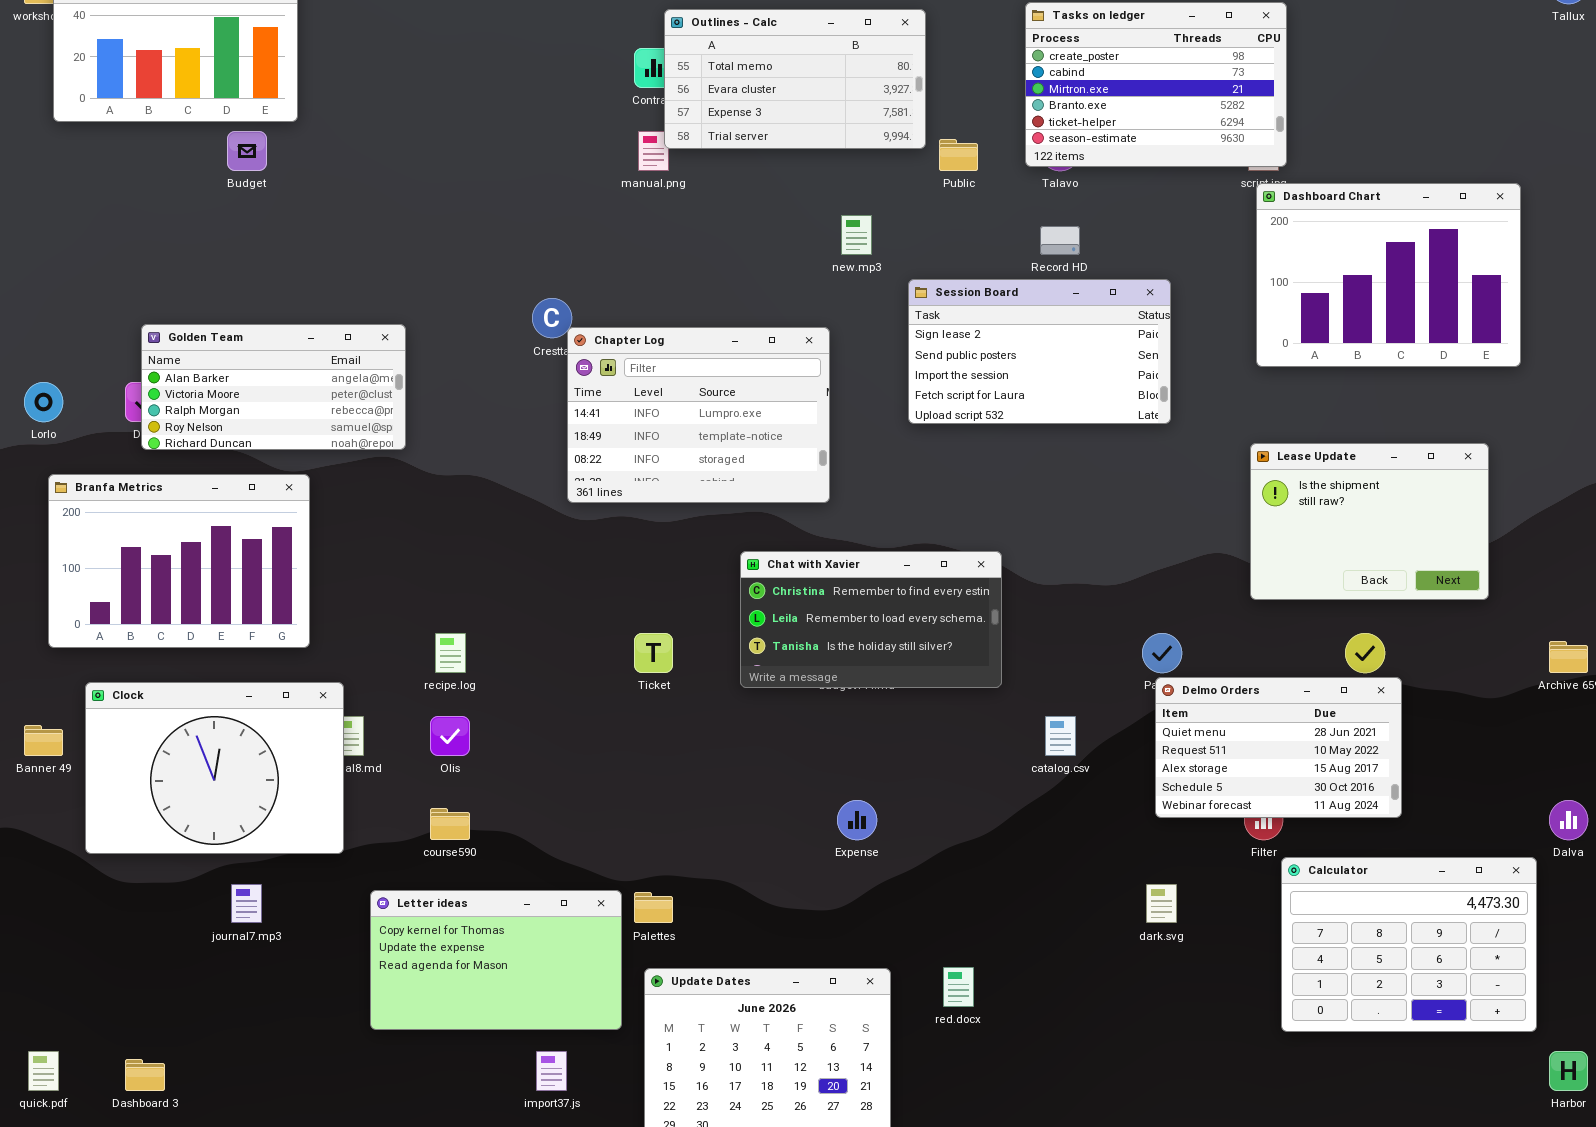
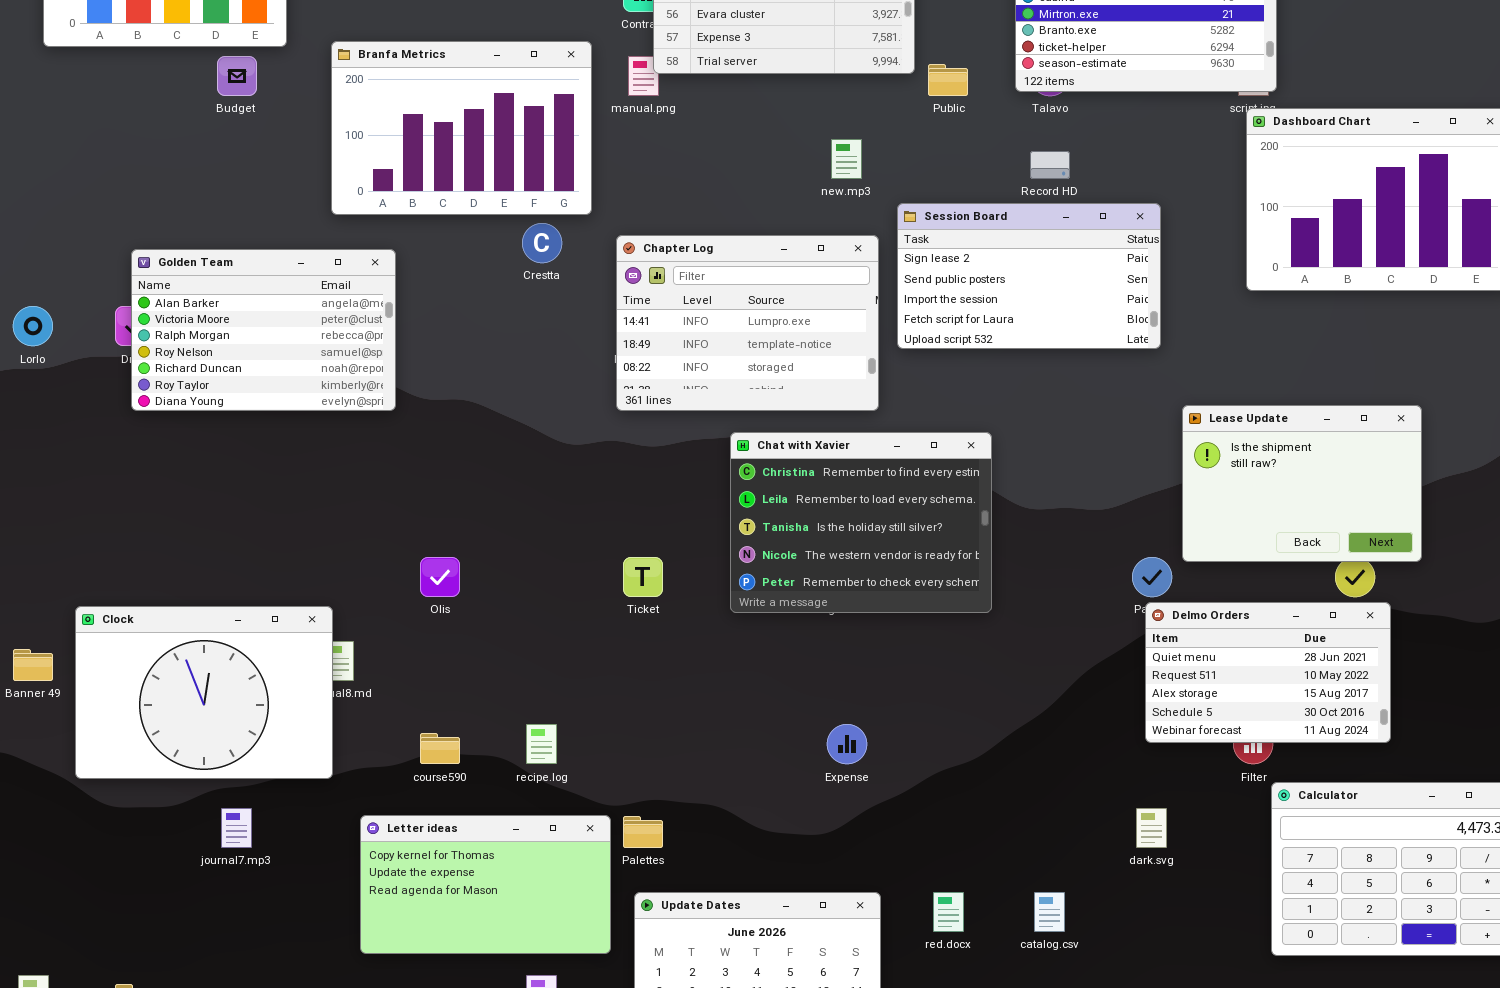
Golden Team: [141,324,406,450] -> [131,249,396,411], resized
Chapter Log: [567,327,830,503] -> [616,235,879,411], moved
Lease Update: [1250,443,1489,600] -> [1182,405,1422,562], moved
Branfa Metrics: [48,474,310,648] -> [331,41,592,215], moved
Chat with Xavier: [740,551,1002,688] -> [730,432,992,613], resized
recipe.log: [435,633,466,673] -> [526,724,557,764], moved
Olis: [430,716,470,756] -> [420,557,460,597], moved
catalog.csv: [1045,716,1076,756] -> [1034,892,1065,932], moved

